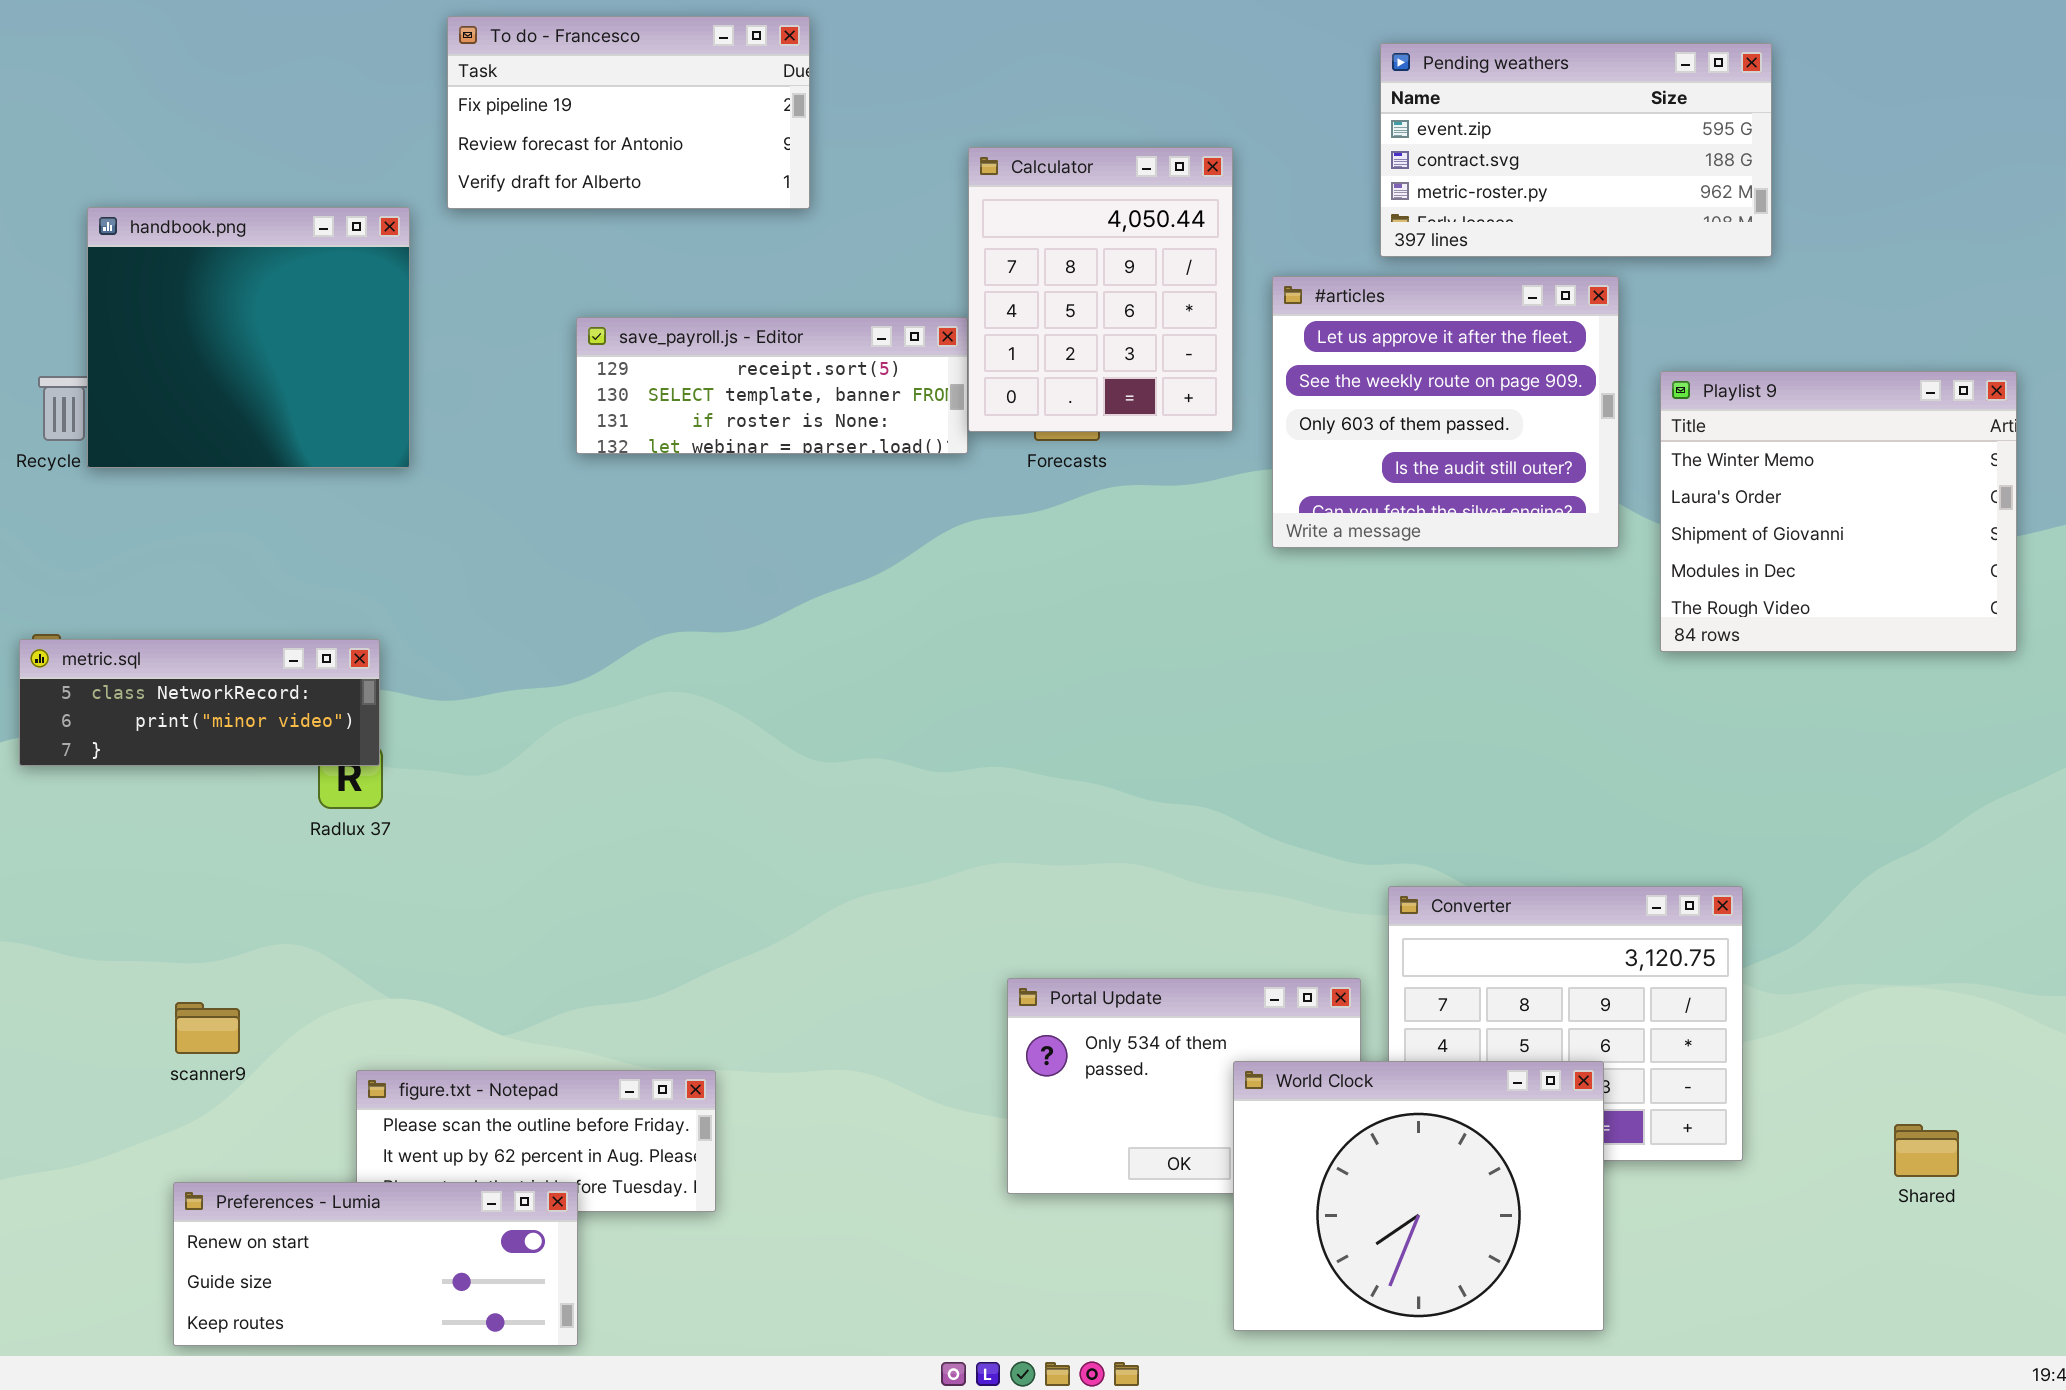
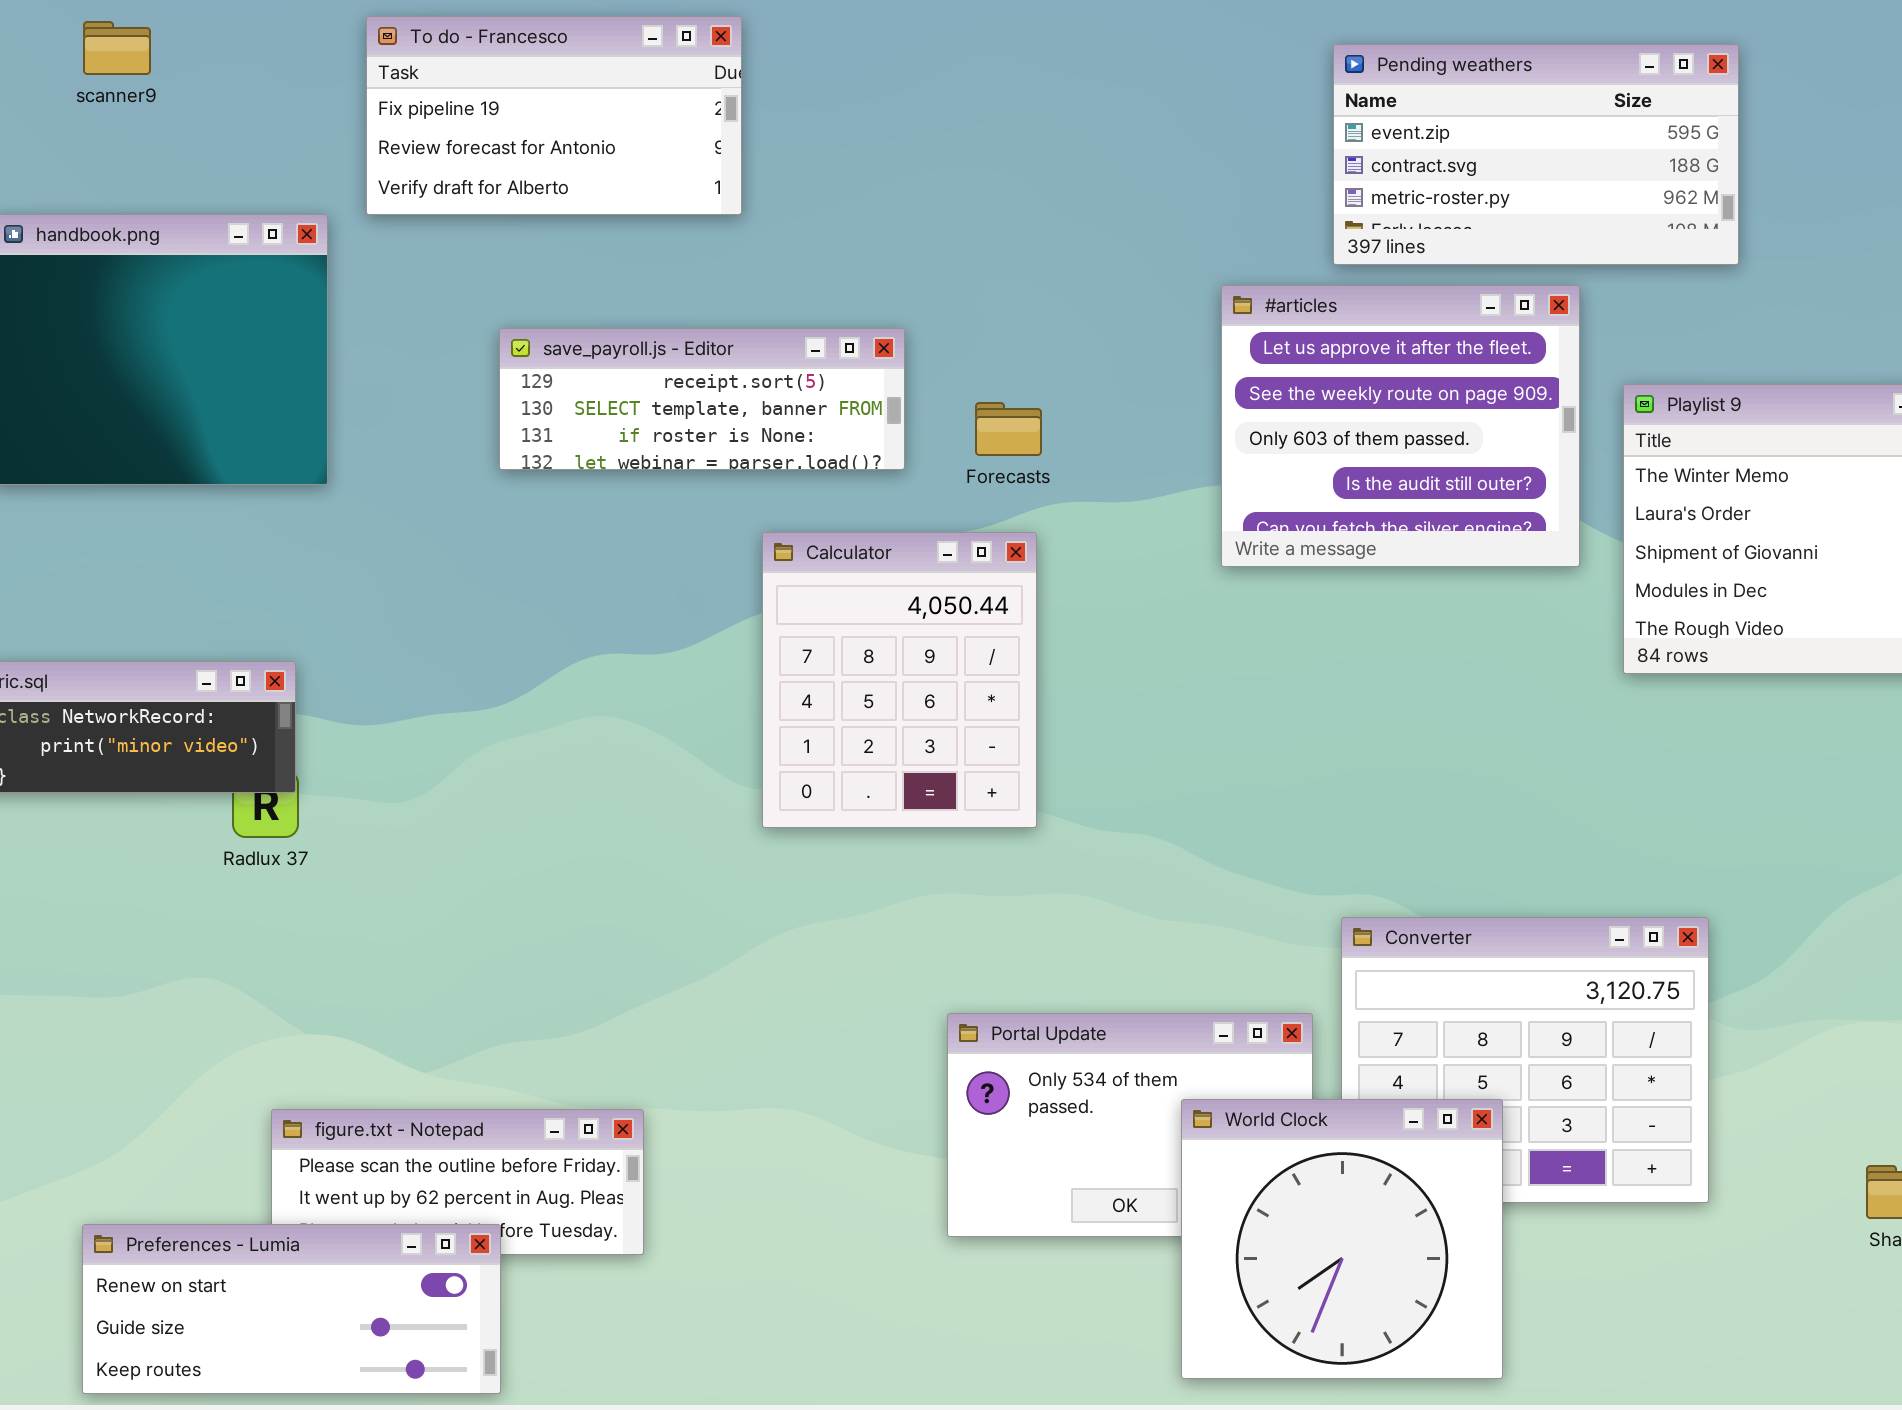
Calculator: [968,147,1233,432] -> [762,532,1037,828], moved
scanner9: [175,1002,240,1054] -> [83,21,151,75], moved
World Clock: [1233,1061,1604,1331] -> [1181,1099,1503,1379], resized

